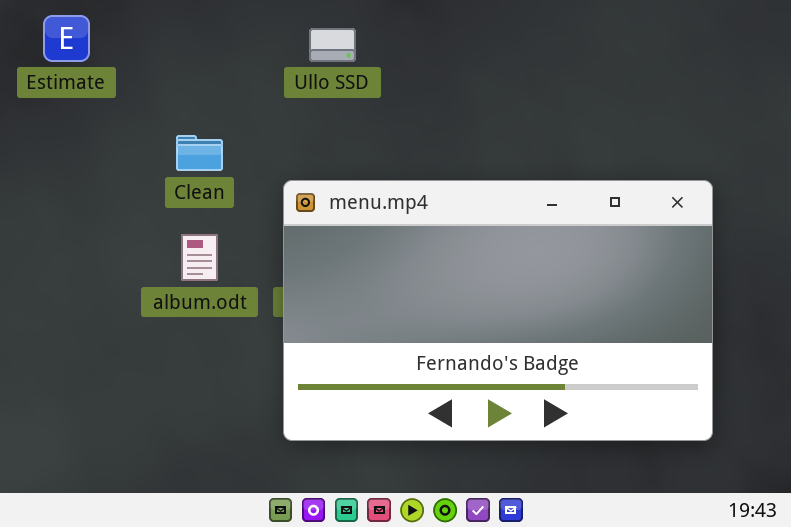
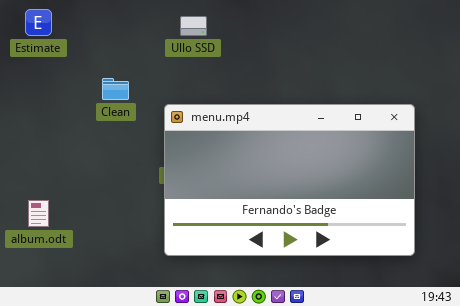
album.odt: [181,234,218,281] -> [28,200,49,227], moved

